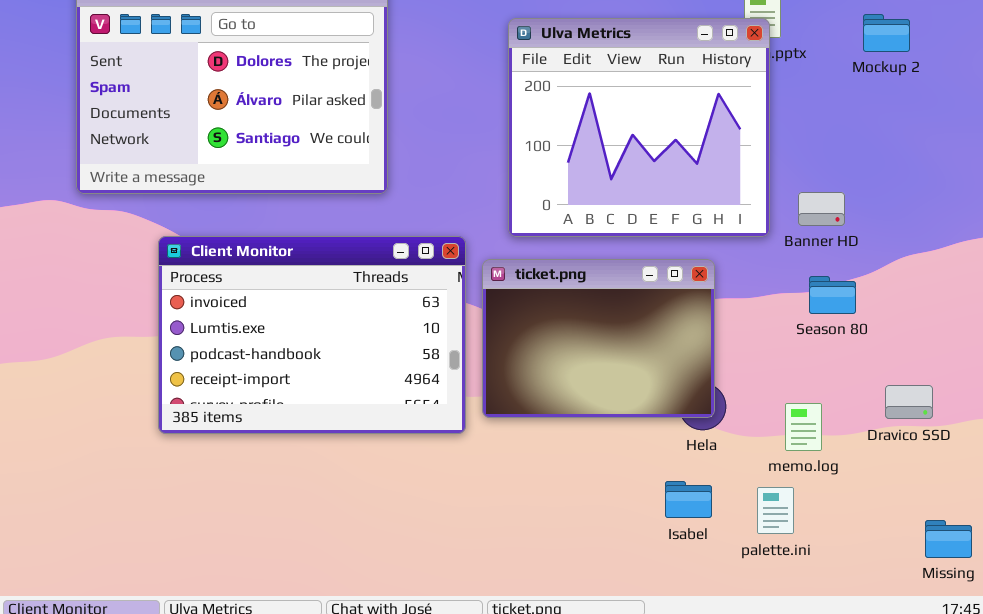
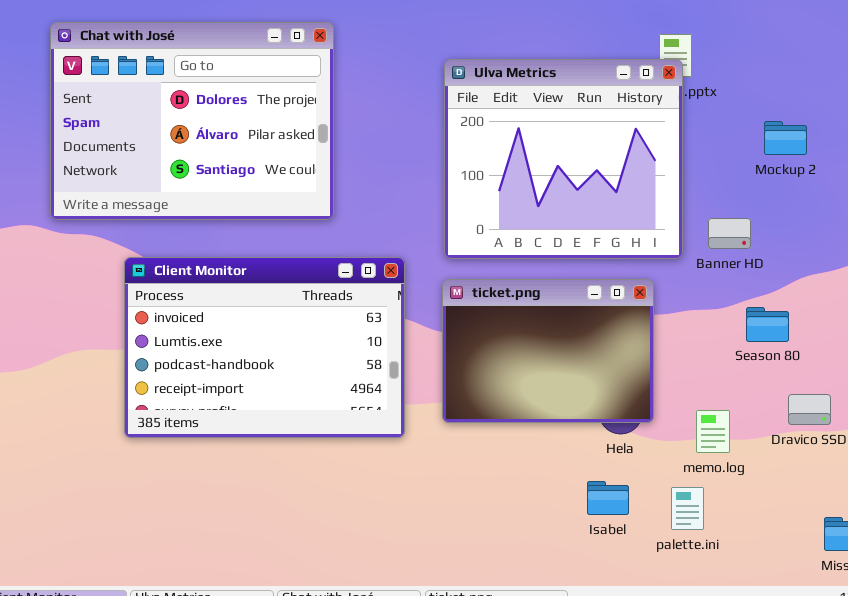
Mockup 2: [863,14,910,52] -> [764,121,807,155], moved
ticket.png: [482,259,715,418] -> [442,279,654,423], moved
Season 80: [809,276,856,314] -> [746,307,789,342], moved

